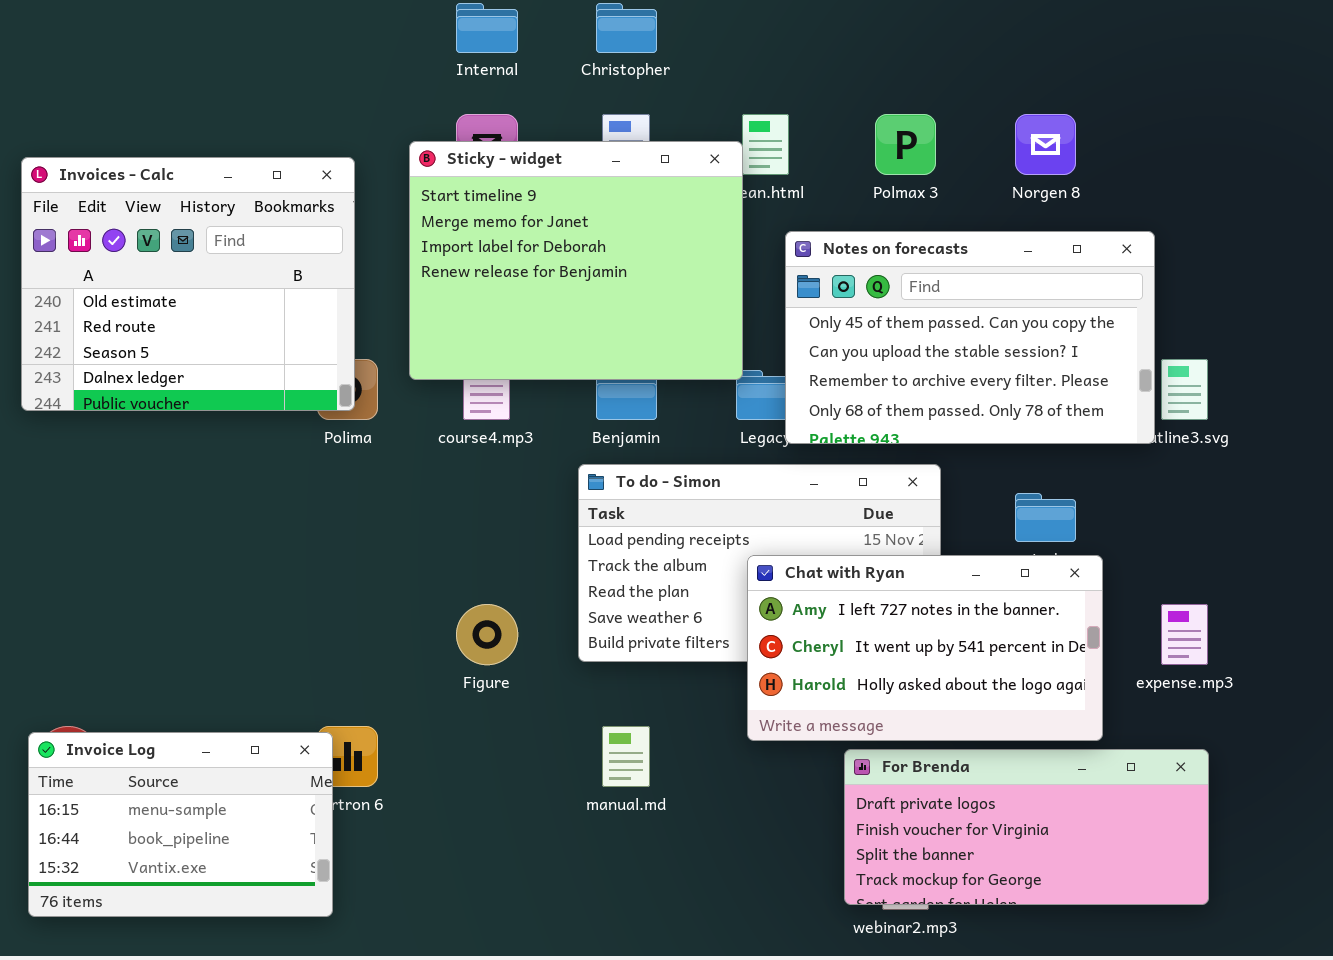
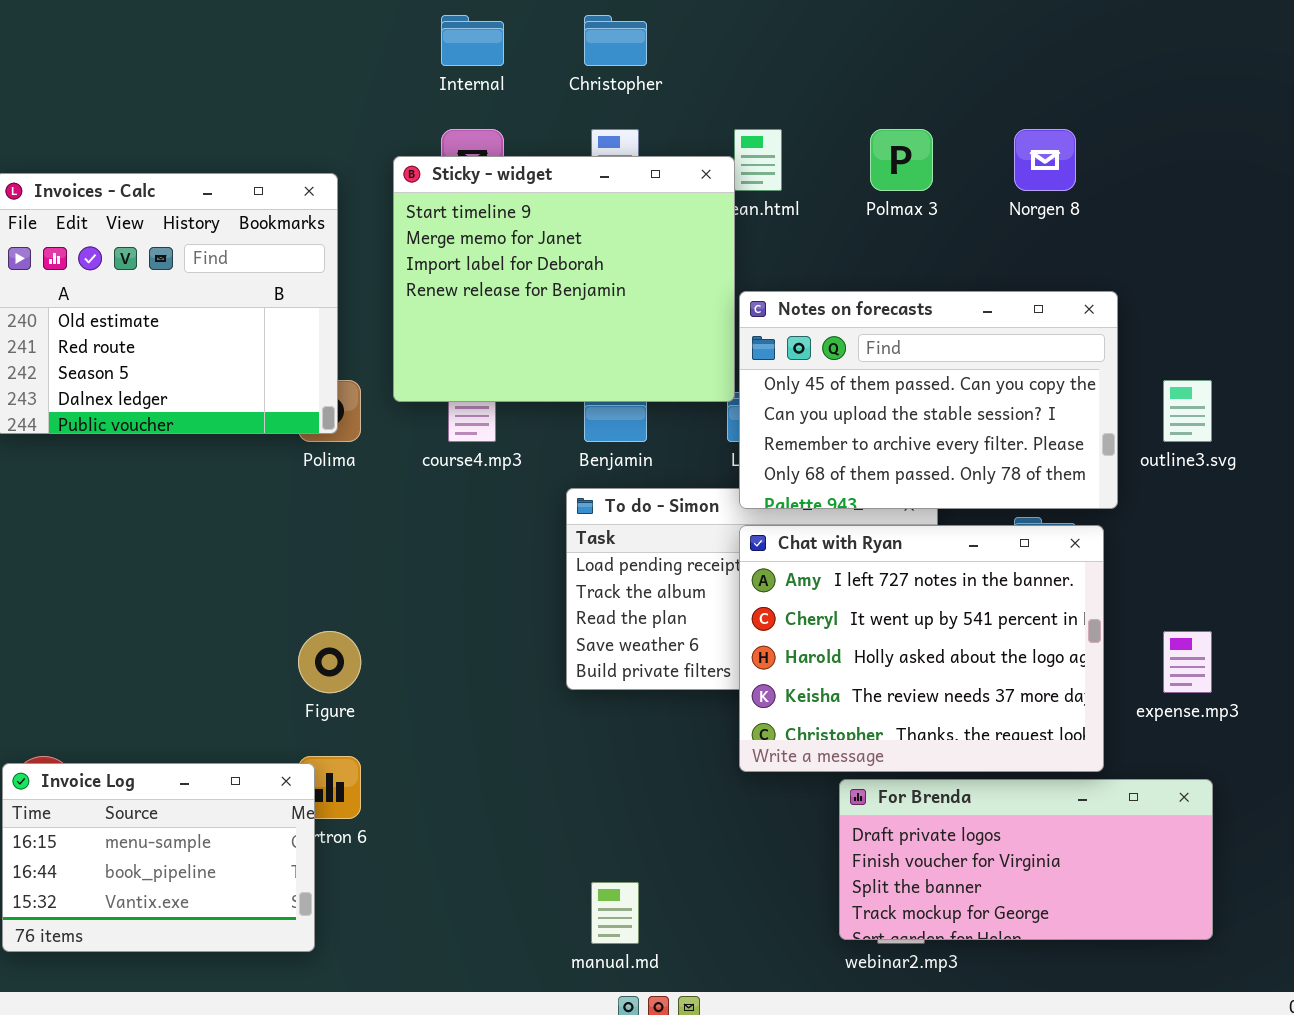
Notes on forecasts: [785,231,1155,444] -> [739,291,1118,509], moved
Chat with Ryan: [747,555,1103,741] -> [739,525,1104,772], resized
Figure: [456,604,518,665] -> [298,631,361,693], moved
manual.md: [602,726,650,787] -> [591,882,639,944], moved

